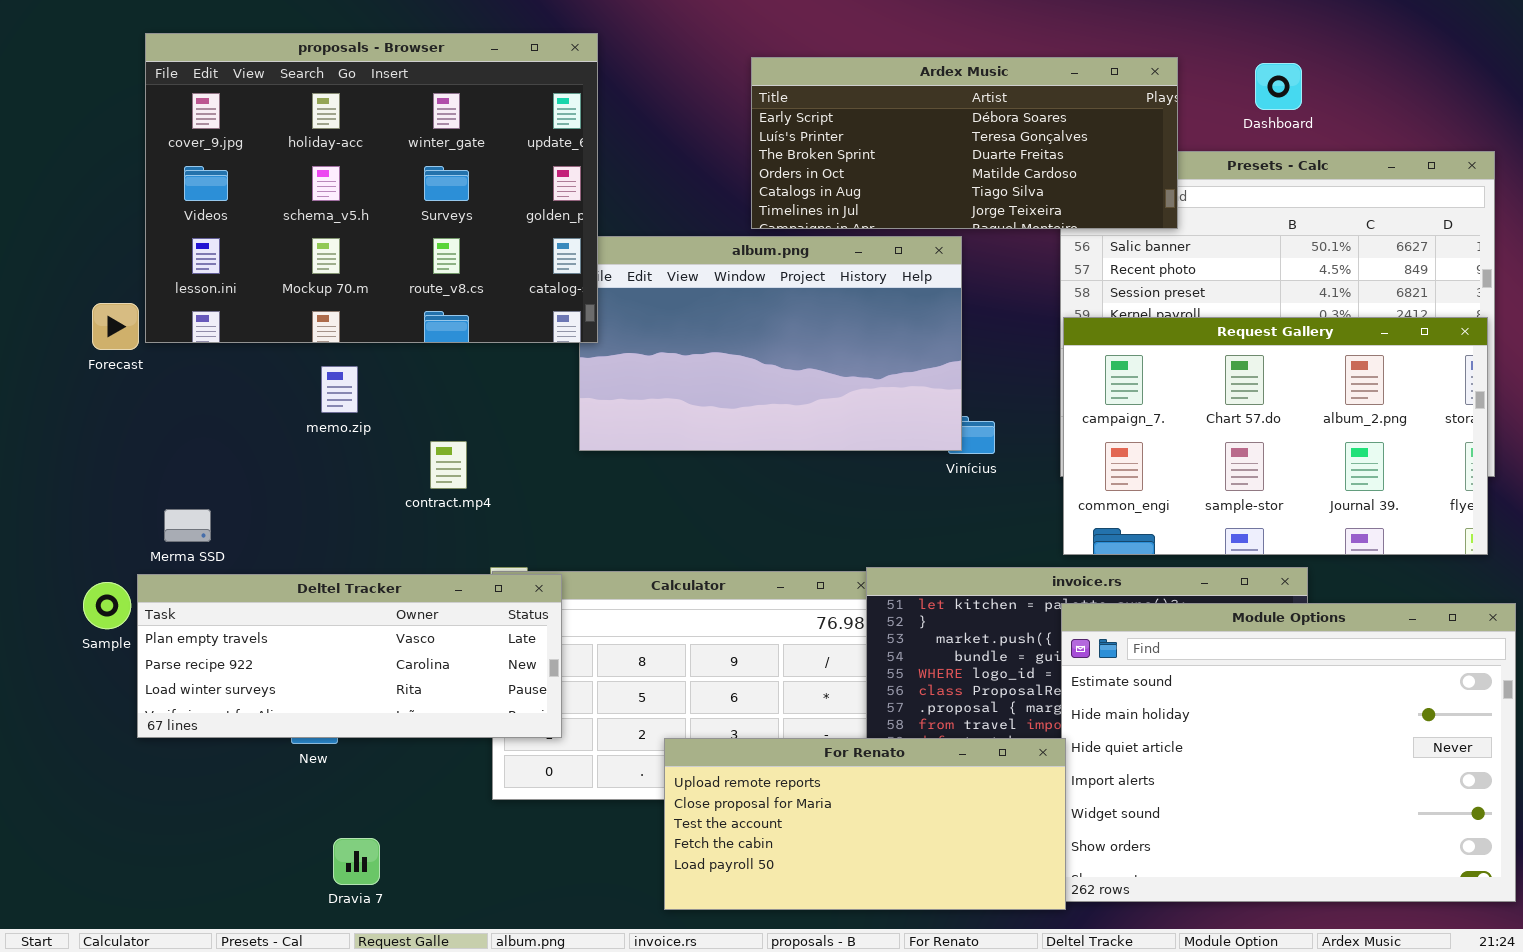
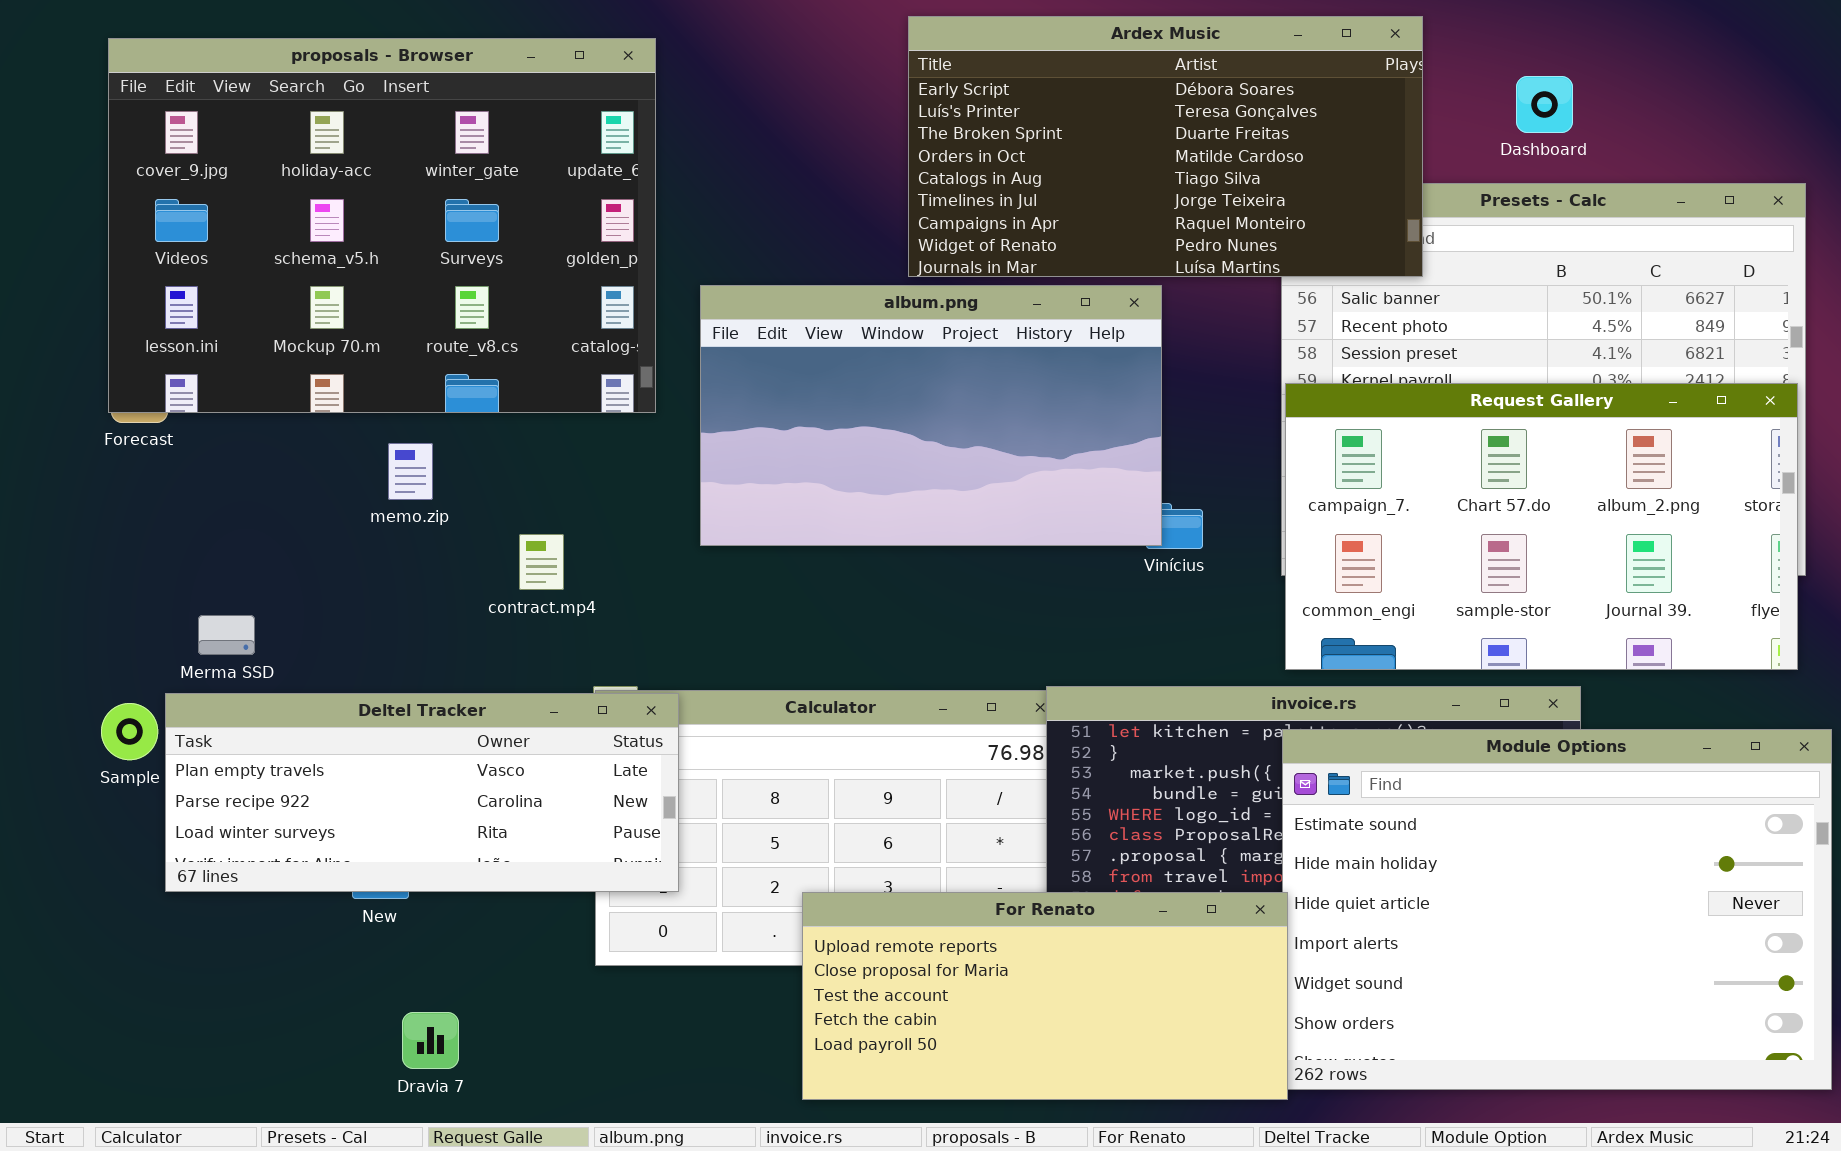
proposals - Browser: [145,33,598,343] -> [108,38,656,413], moved
Ardex Music: [751,57,1178,229] -> [908,16,1423,277], resized

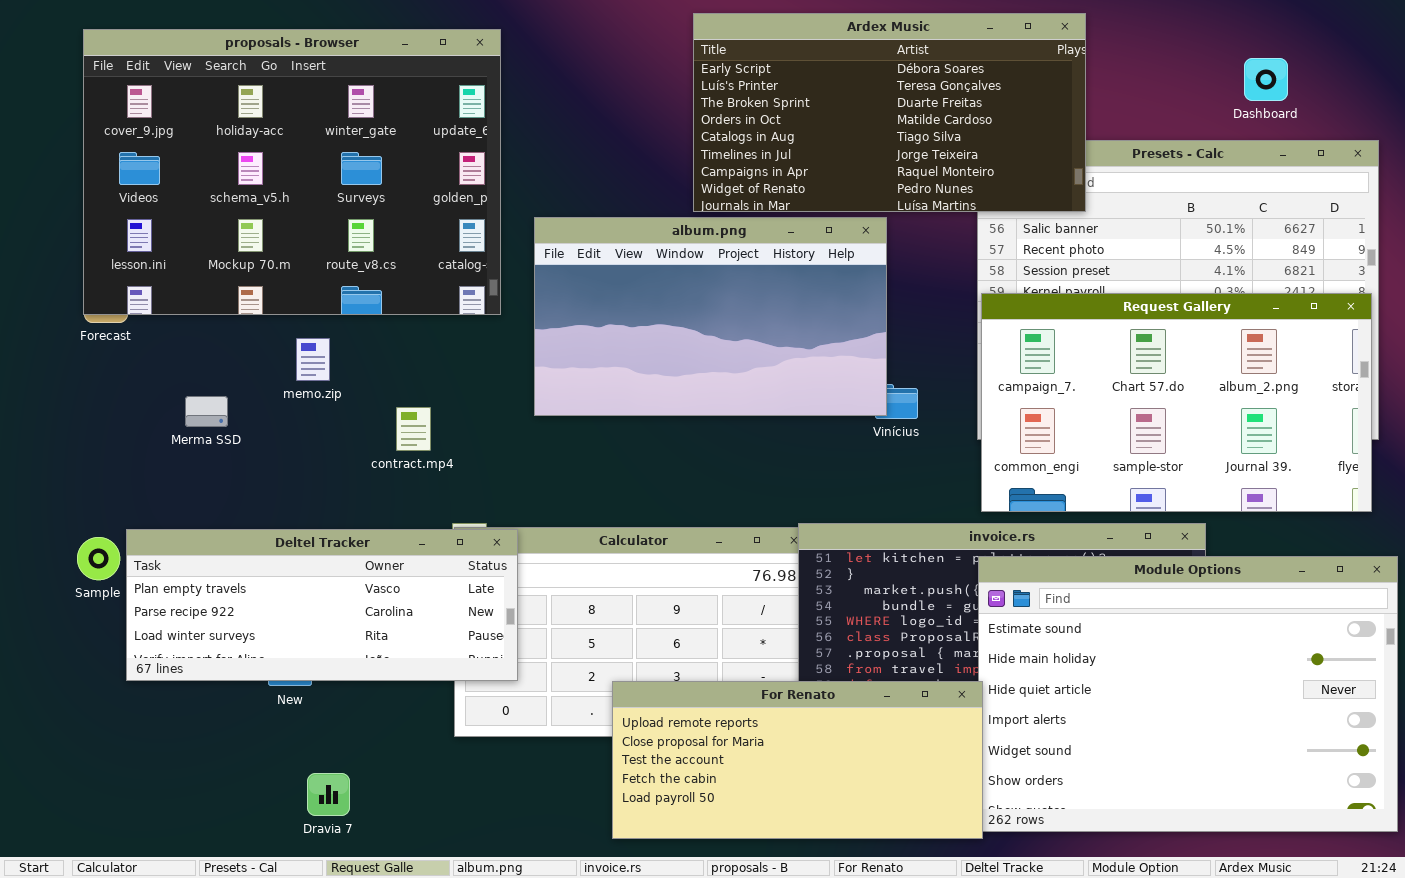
Dashboard: [1516,76,1573,133] -> [1244,58,1288,101], moved
Merma SSD: [198,615,255,655] -> [185,396,228,427], moved

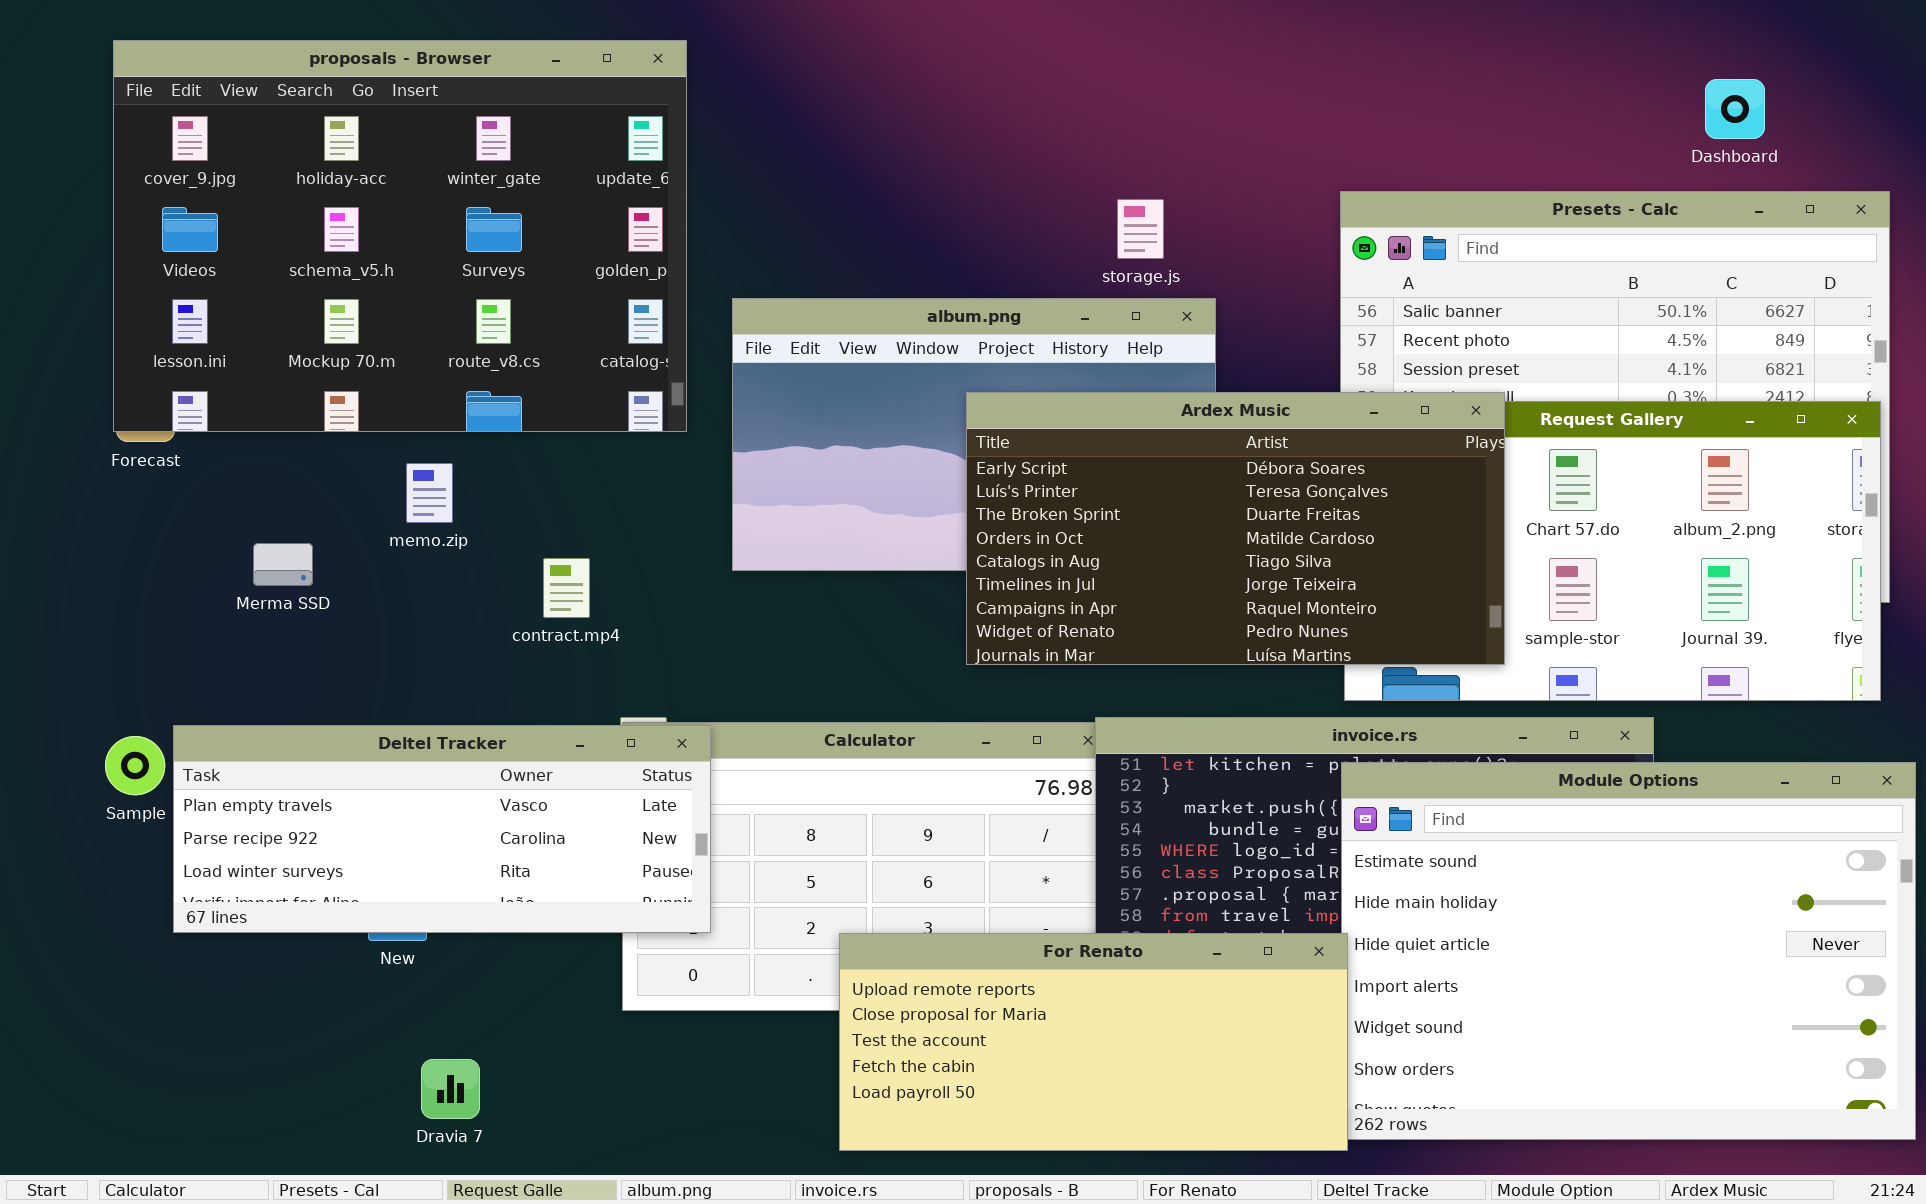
Ardex Music: [693,13,1086,212] -> [966,392,1505,665], moved

